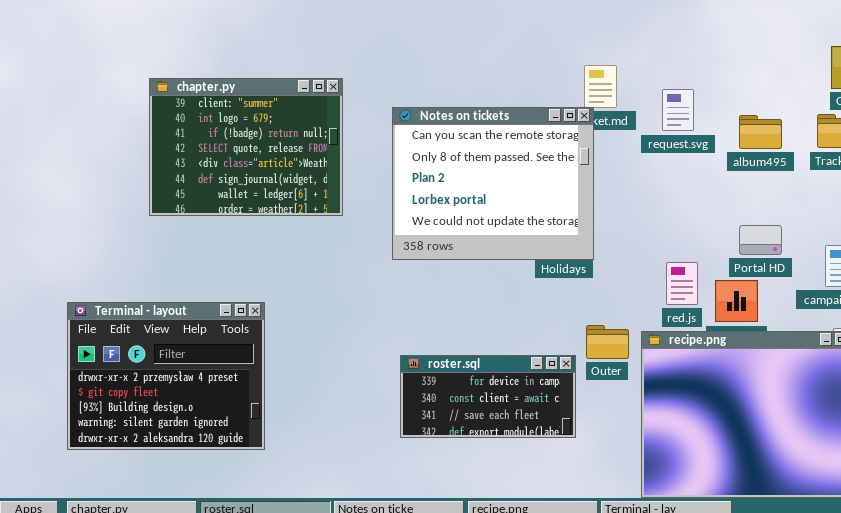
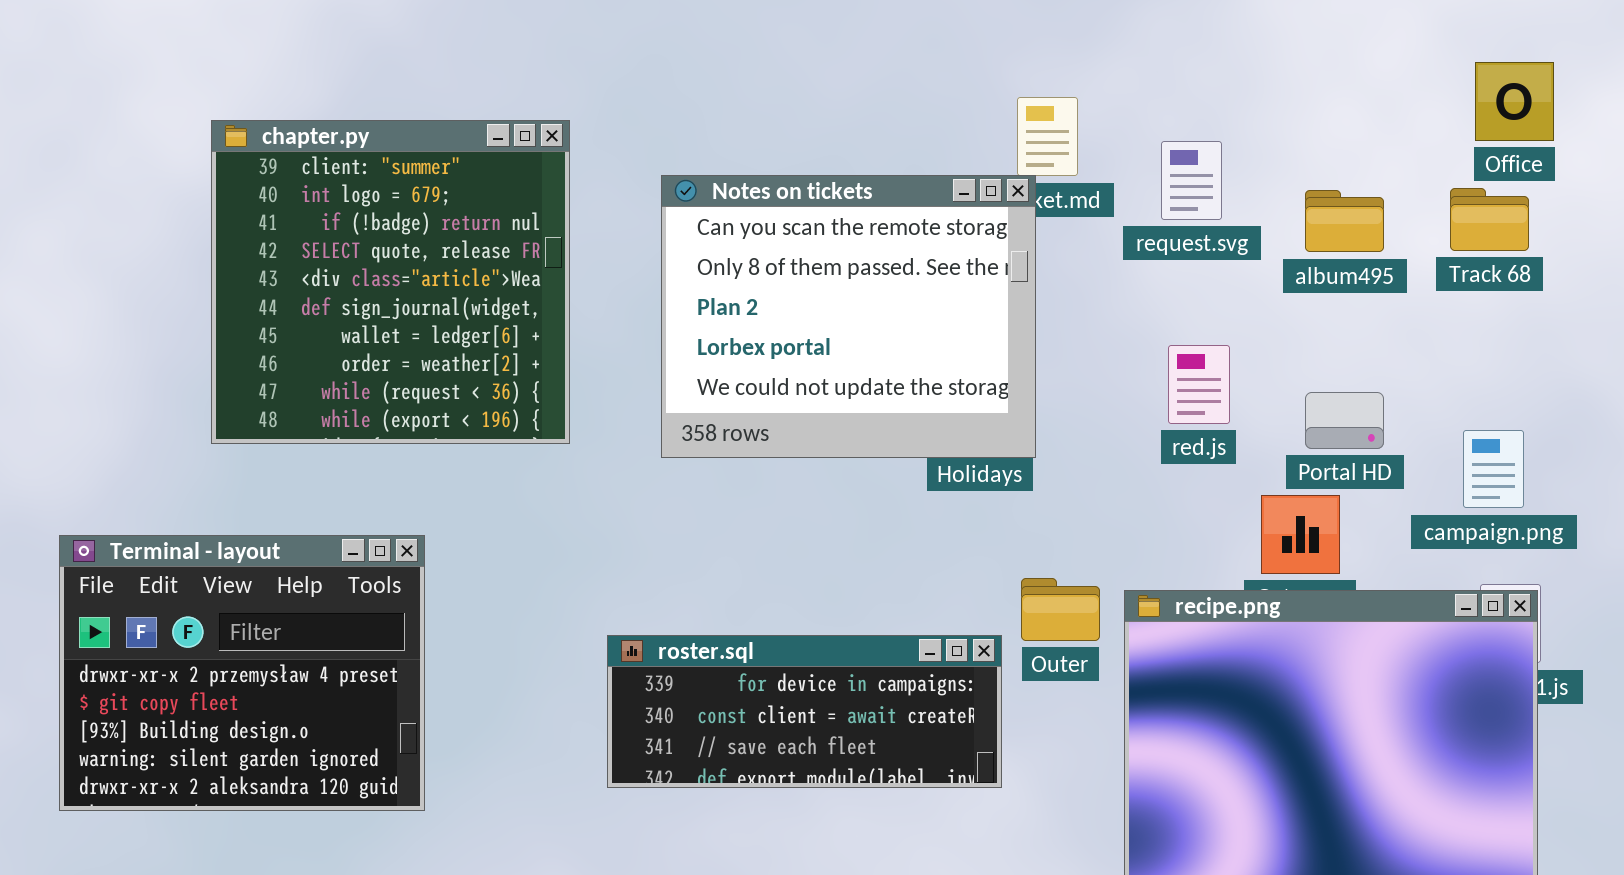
chapter.py: [149,78,343,216] -> [211,120,570,444], resized
red.js: [666,262,698,305] -> [1168,345,1230,424], moved
roster.sql: [400,355,576,438] -> [607,635,1002,788], resized

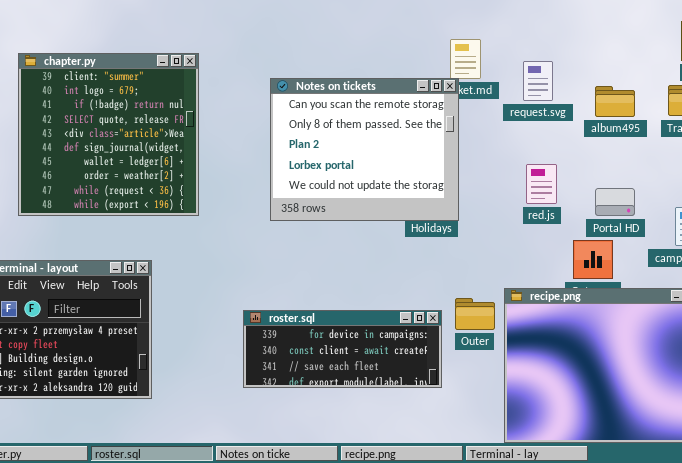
chapter.py: [211,120,570,444] -> [18,53,199,216], moved
Outer: [1021,578,1100,641] -> [455,298,495,330], moved

